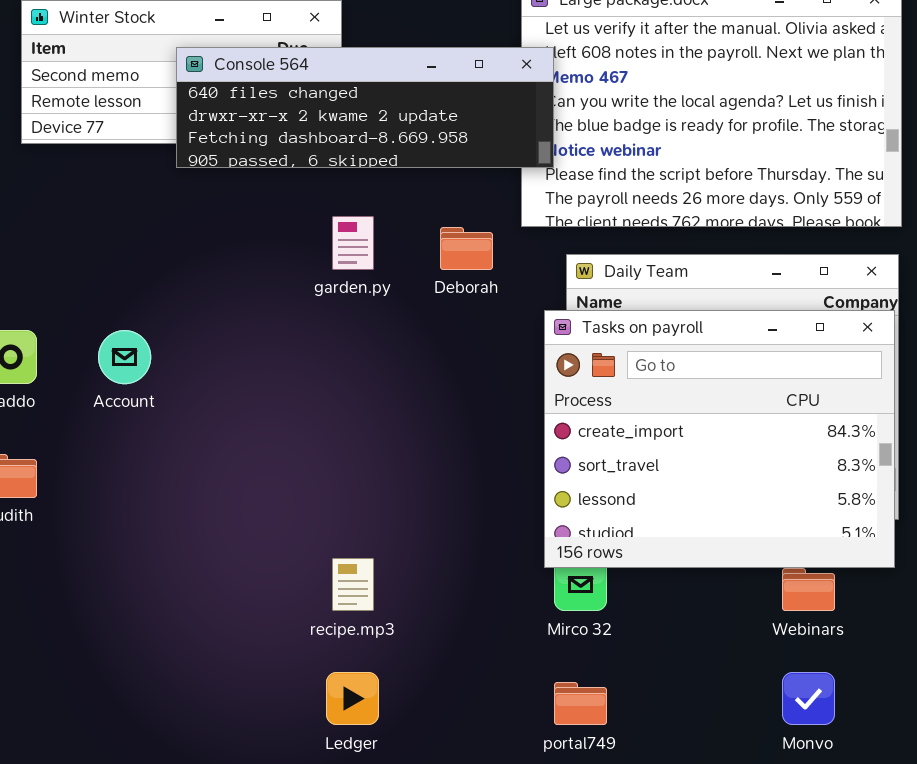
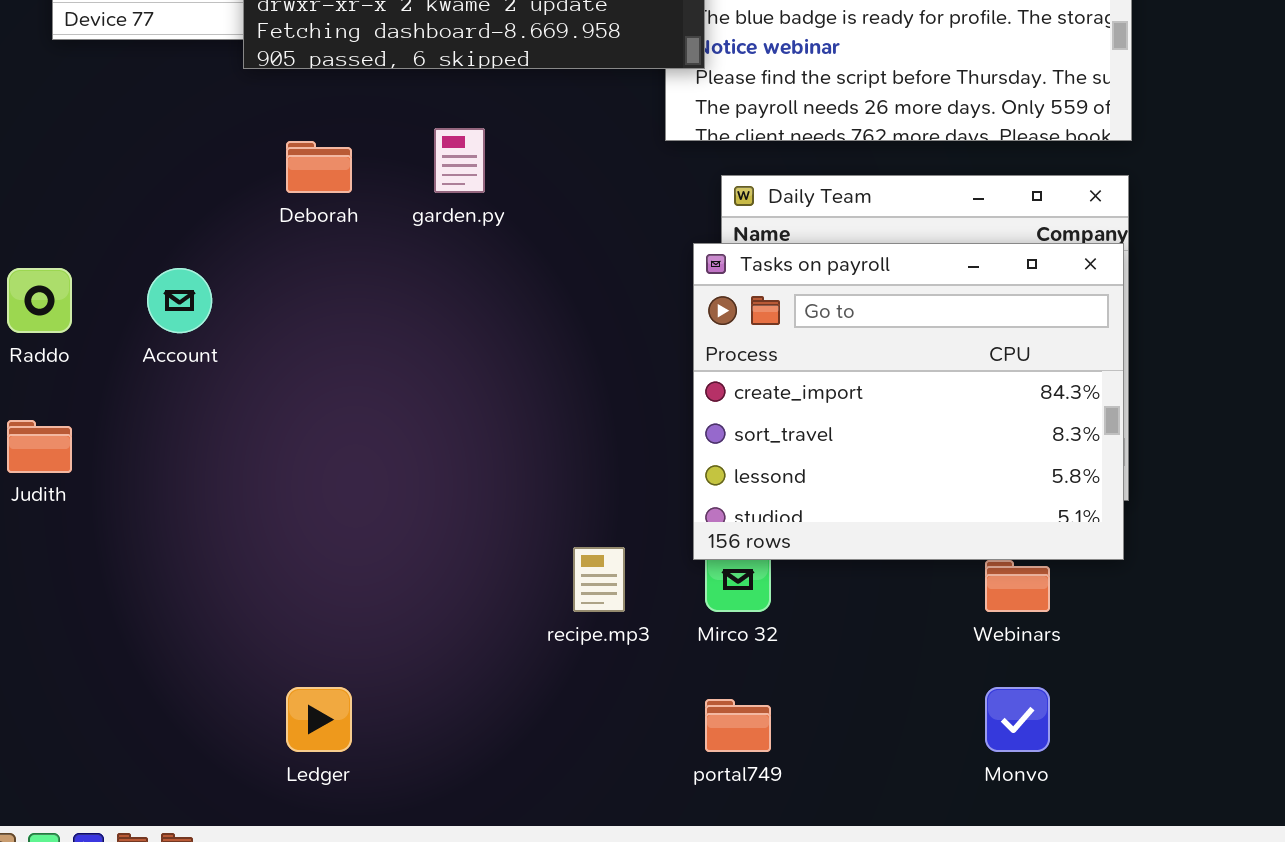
Deborah: [440,227,493,270] -> [286,141,352,193], moved
recipe.mp3: [332,558,374,611] -> [573,547,625,612], moved
Ledger: [326,672,379,725] -> [286,687,352,752], moved

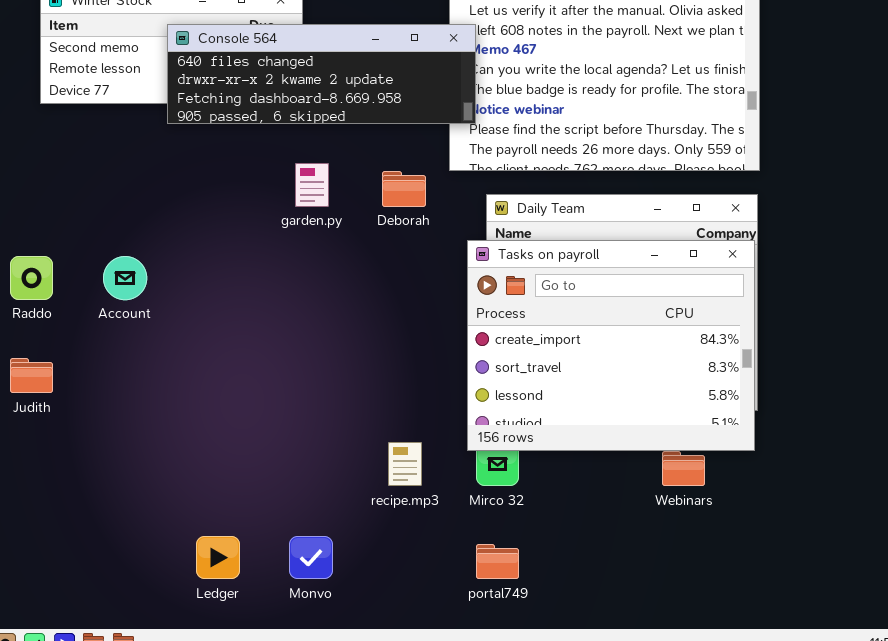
Deborah: [286,141,352,193] -> [382,171,426,207], moved
Monvo: [985,687,1050,752] -> [289,536,333,579], moved

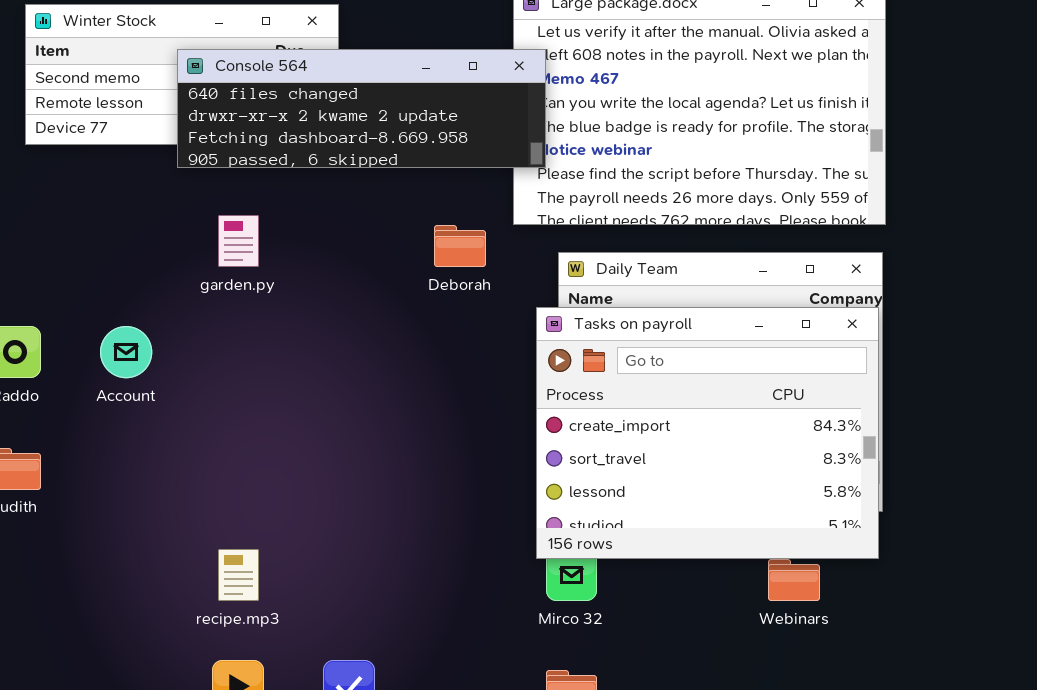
garden.py: [295,163,329,207] -> [218,215,259,267], moved
recipe.mp3: [388,442,422,486] -> [218,549,259,601], moved

